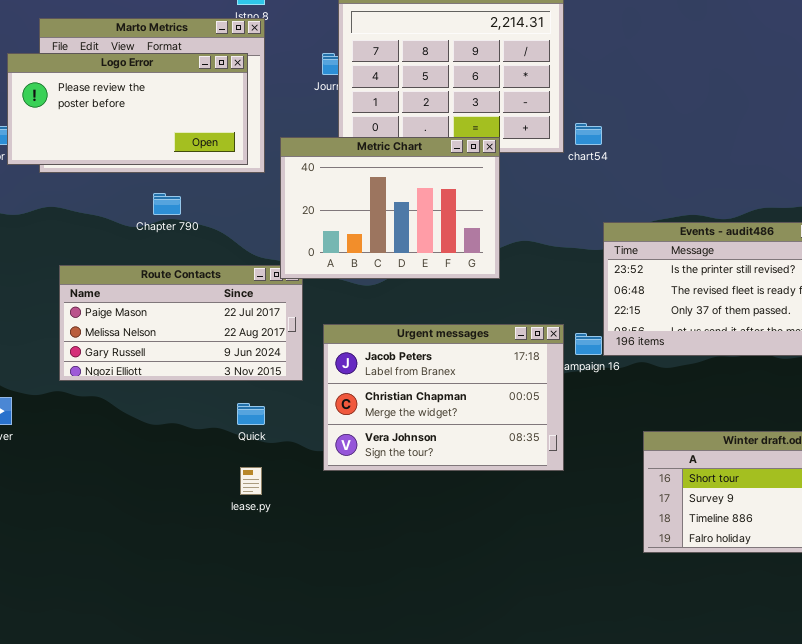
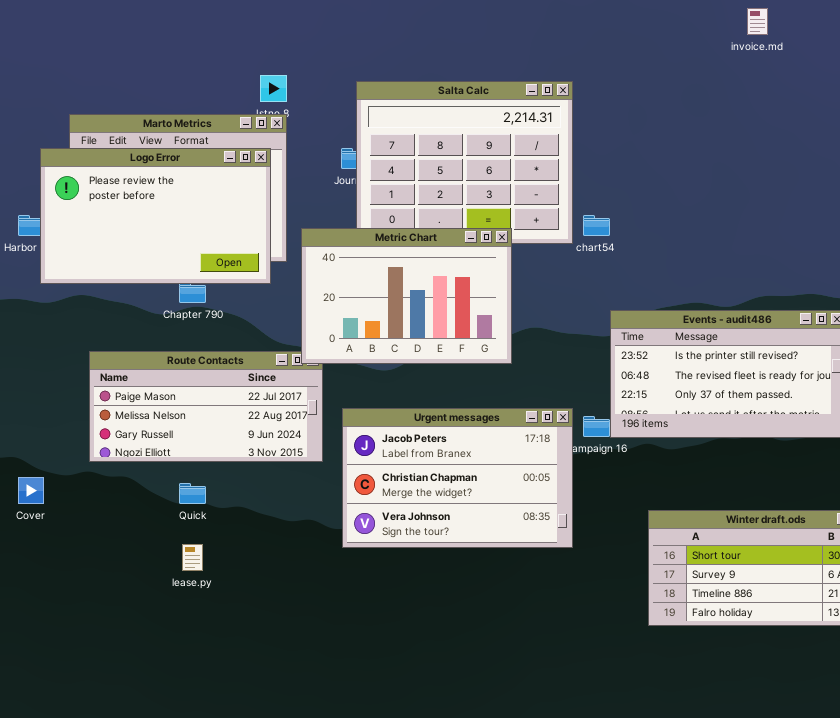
Logo Error: [7,53,248,165] -> [40,148,271,284], resized
Quick: [237,403,265,425] -> [179,483,206,504], moved
lease.py: [240,467,262,495] -> [182,544,203,571], moved

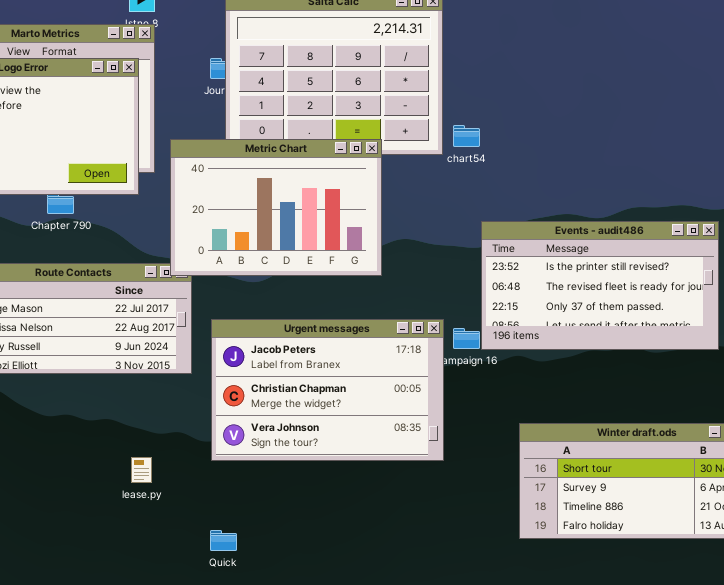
Quick: [179,483,206,504] -> [210,530,237,551], moved
lease.py: [182,544,203,571] -> [131,457,152,483], moved

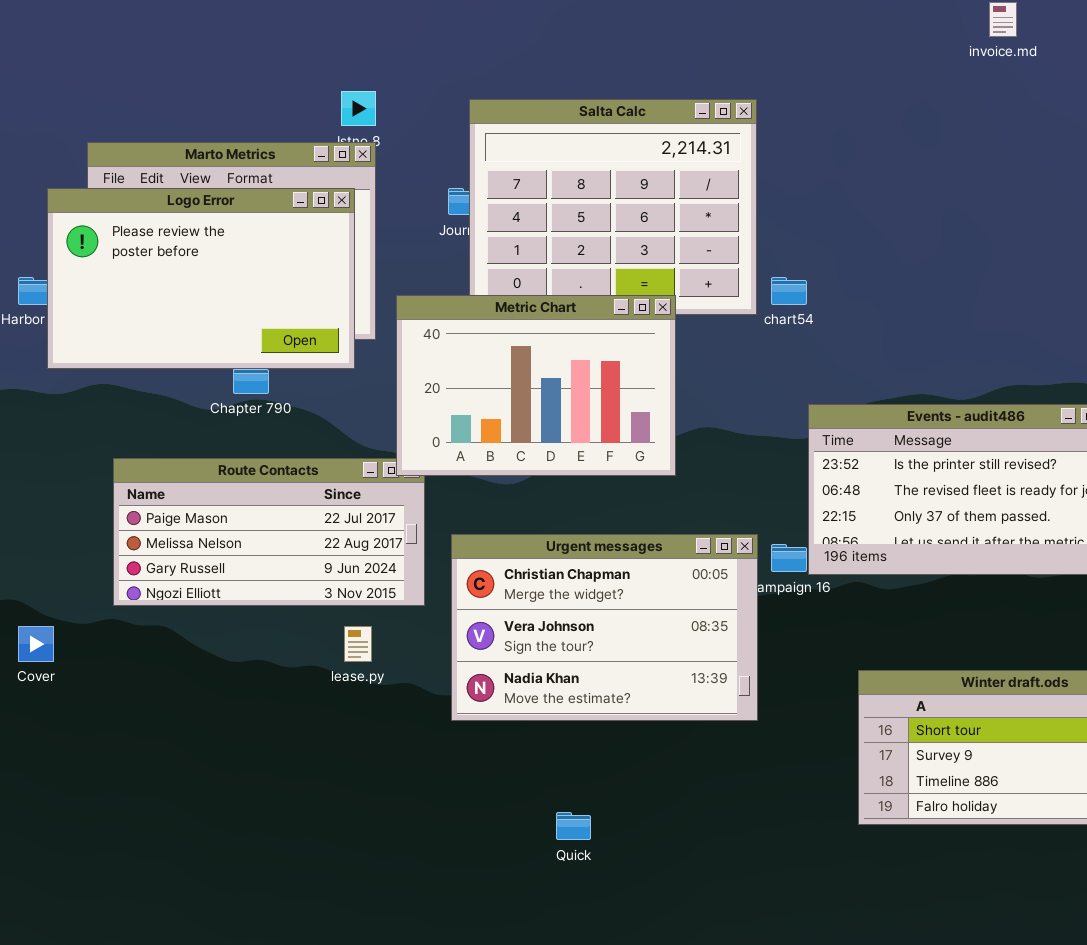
Urgent messages: [211,319,444,461] -> [451,534,758,721], scrolled down 1 row
lease.py: [131,457,152,483] -> [344,626,372,662], moved
Quick: [210,530,237,551] -> [556,812,591,840], moved

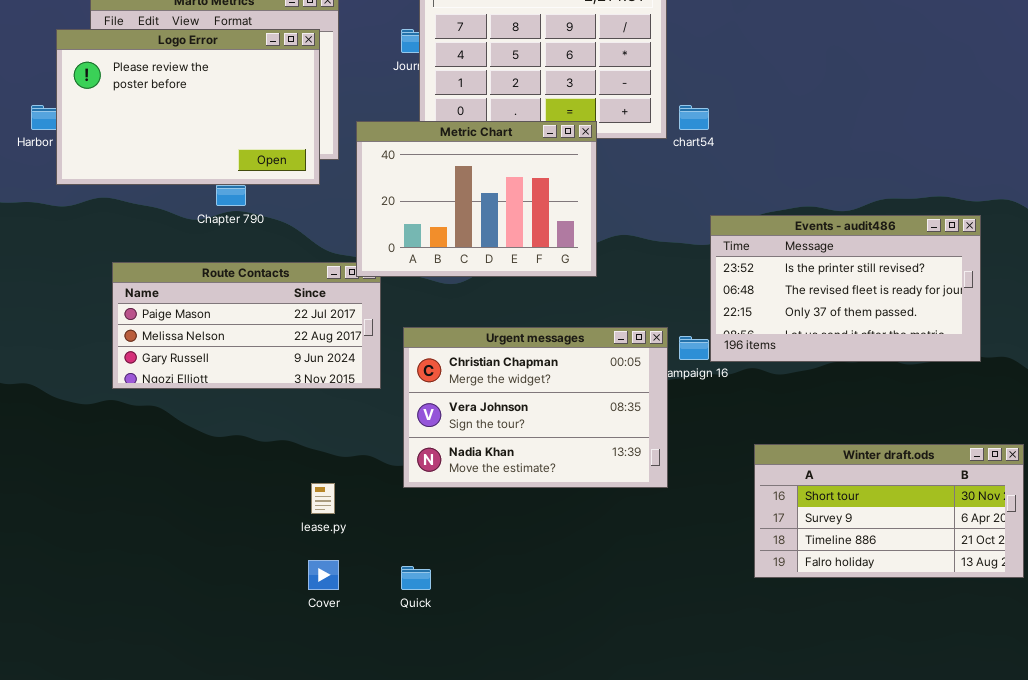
Cover: [18,626,54,662] -> [308,560,339,590], moved
lease.py: [344,626,372,662] -> [311,483,335,514], moved
Quick: [556,812,591,840] -> [401,566,431,590], moved

